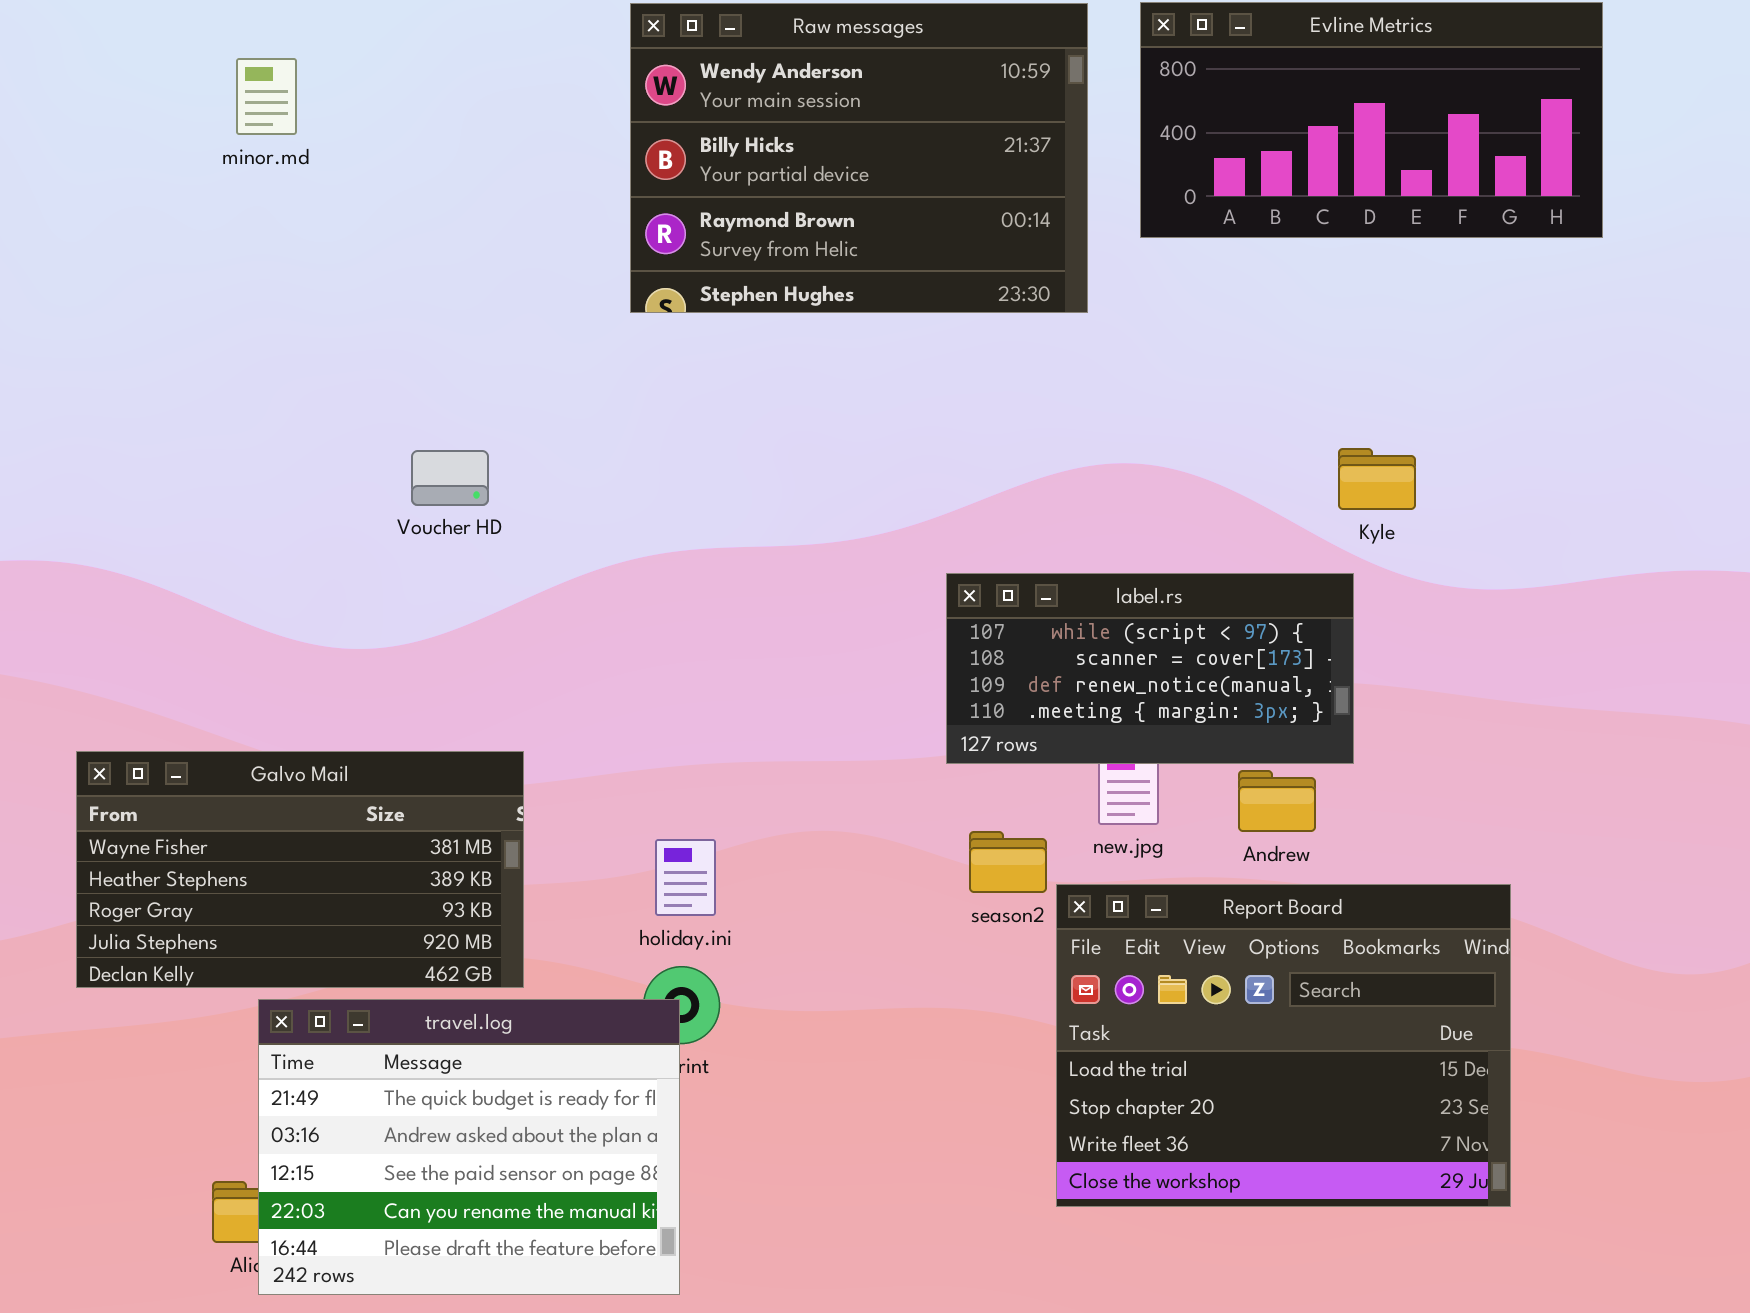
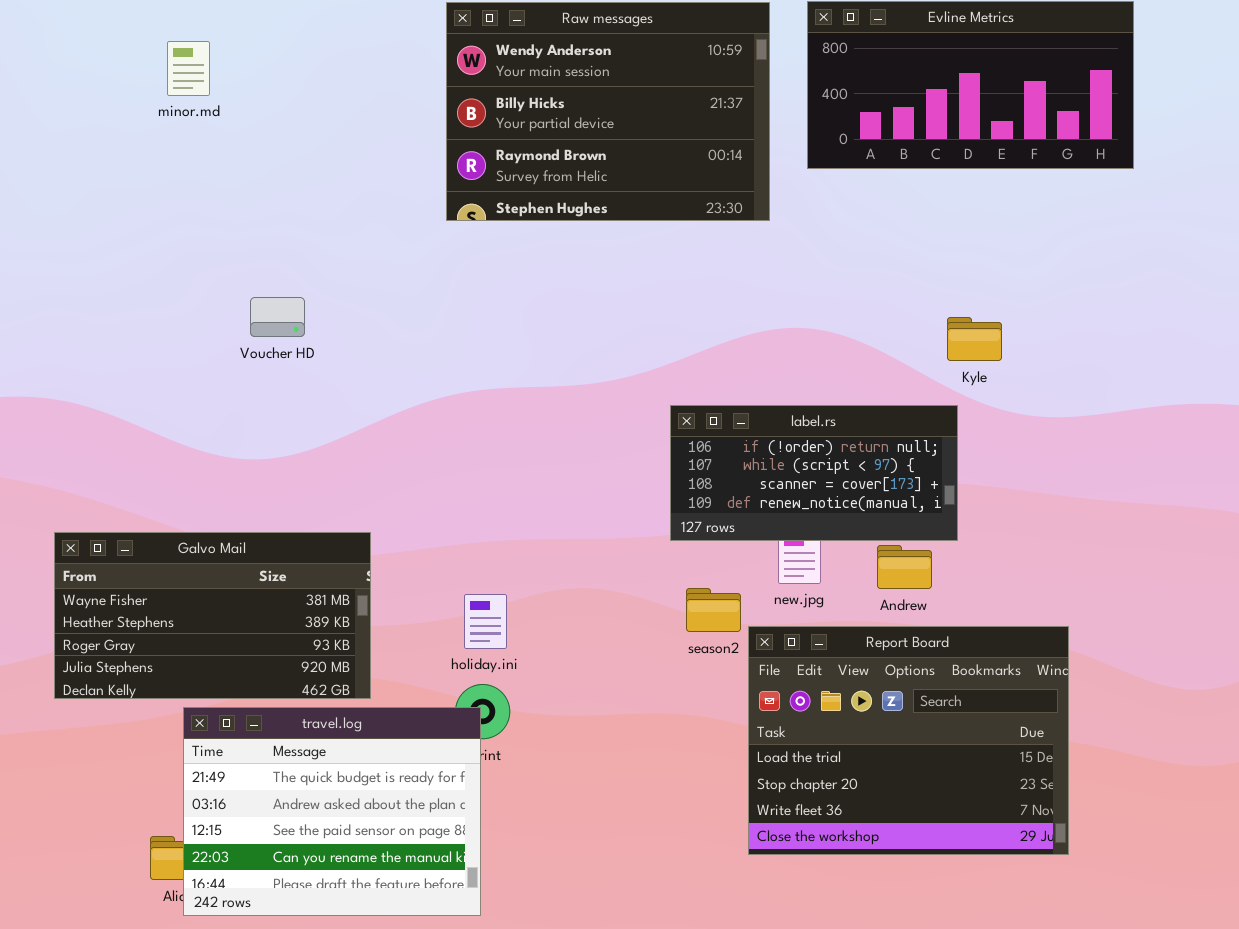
Voucher HD: [411,450,489,506] -> [250,297,305,337], moved
label.rs: [946,573,1354,764] -> [670,405,958,541], scrolled up 1 row

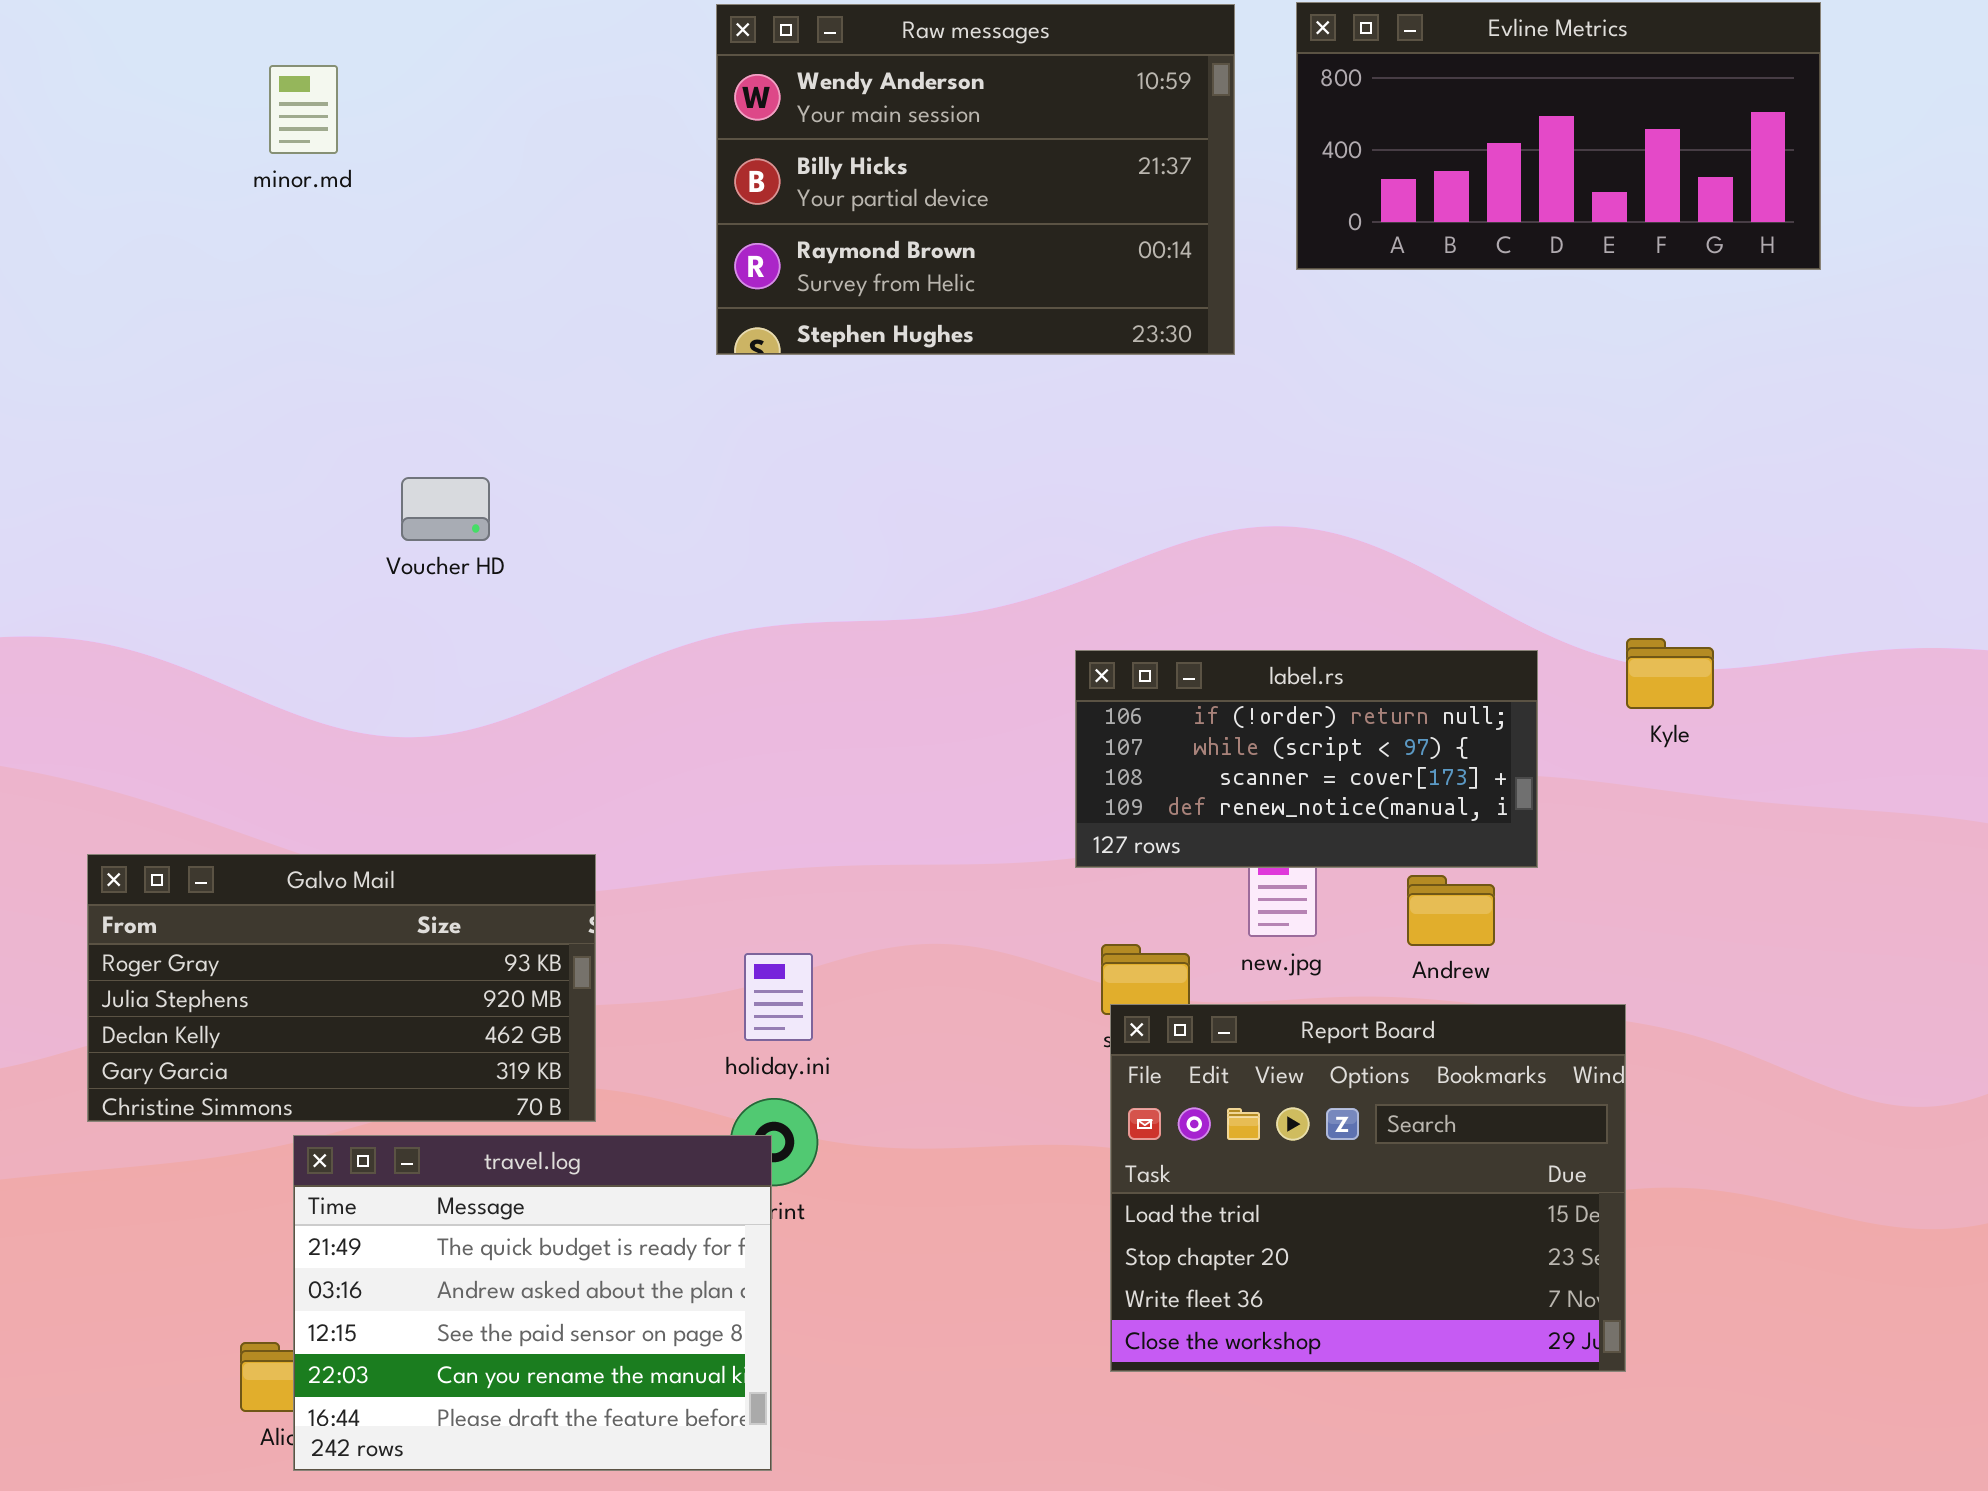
Kyle: [947,317,1002,361] -> [1626,638,1714,709], moved
Galvo Mail: [54,532,371,699] -> [87,854,596,1122], scrolled down 2 rows
Report Board: [748,626,1069,855] -> [1110,1004,1626,1372], moved

